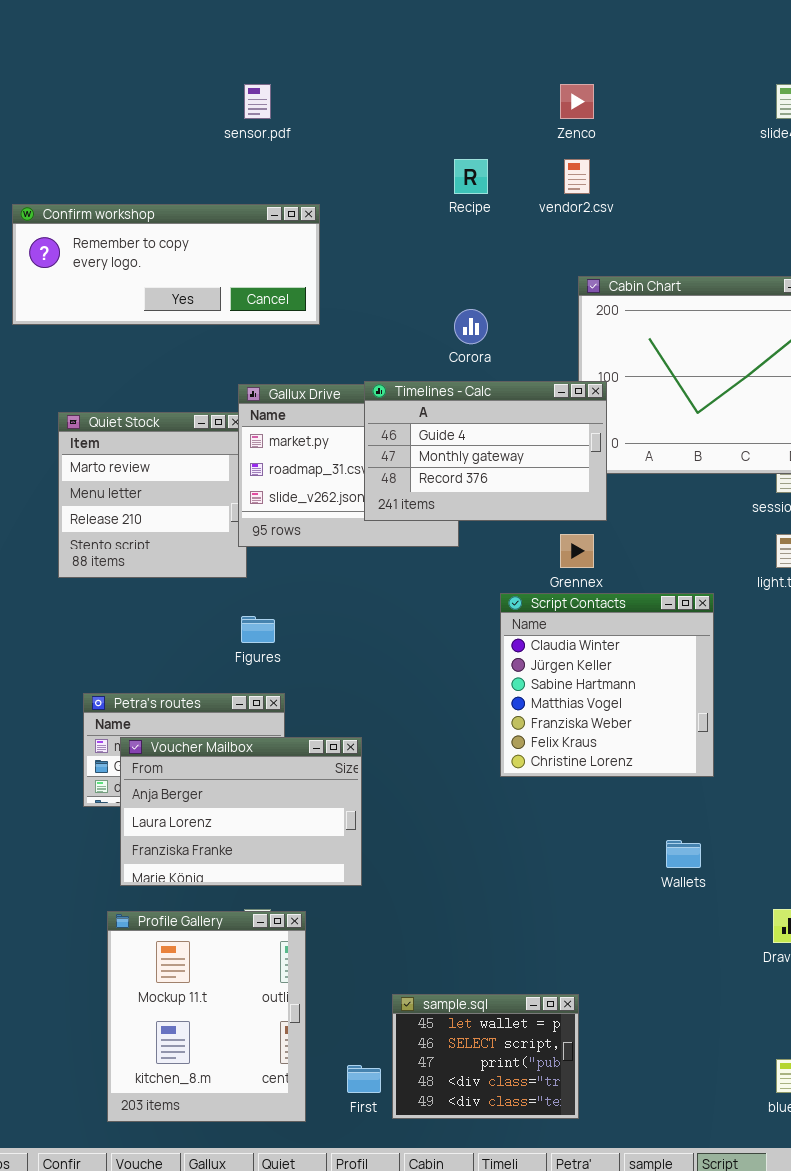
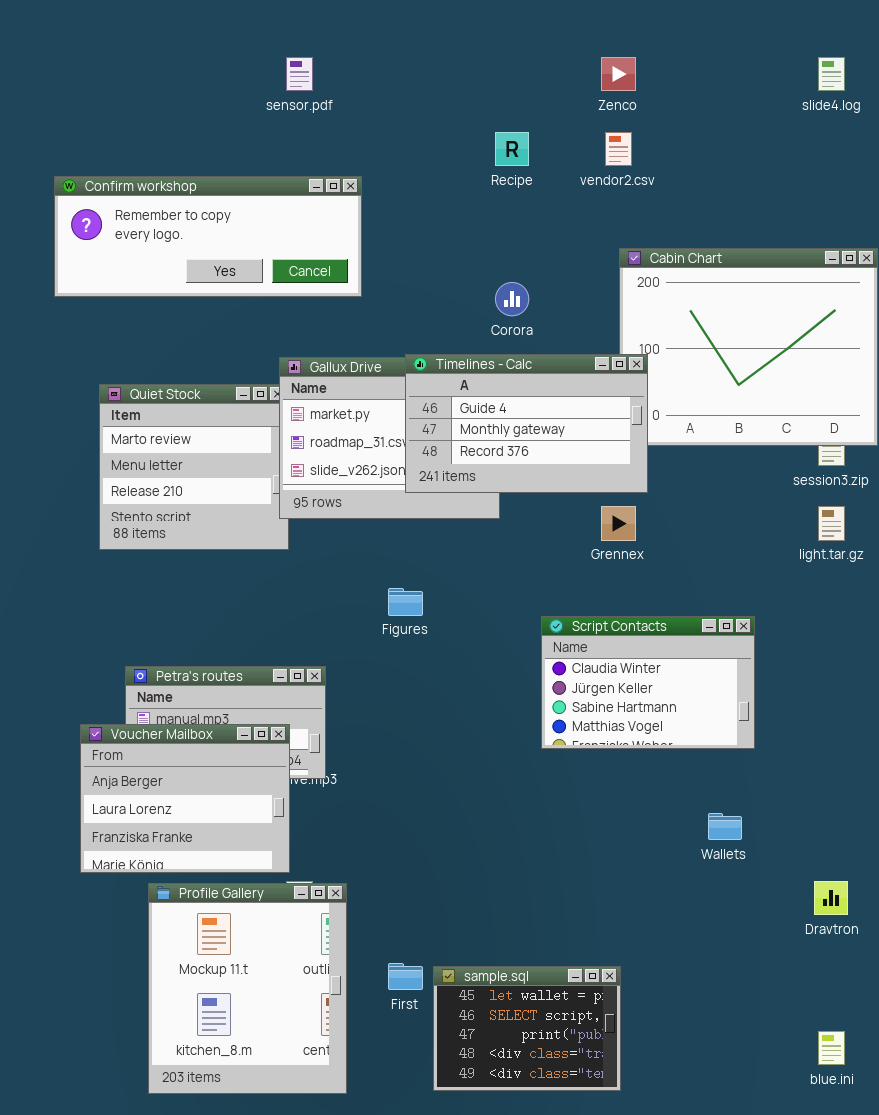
Script Contacts: [500,593,714,777] -> [541,616,755,749], resized
Figures: [241,616,275,643] -> [388,588,423,616], moved
Voucher Mailbox: [120,737,362,886] -> [80,724,290,873], moved, resized
First: [347,1065,381,1093] -> [388,963,423,990], moved

